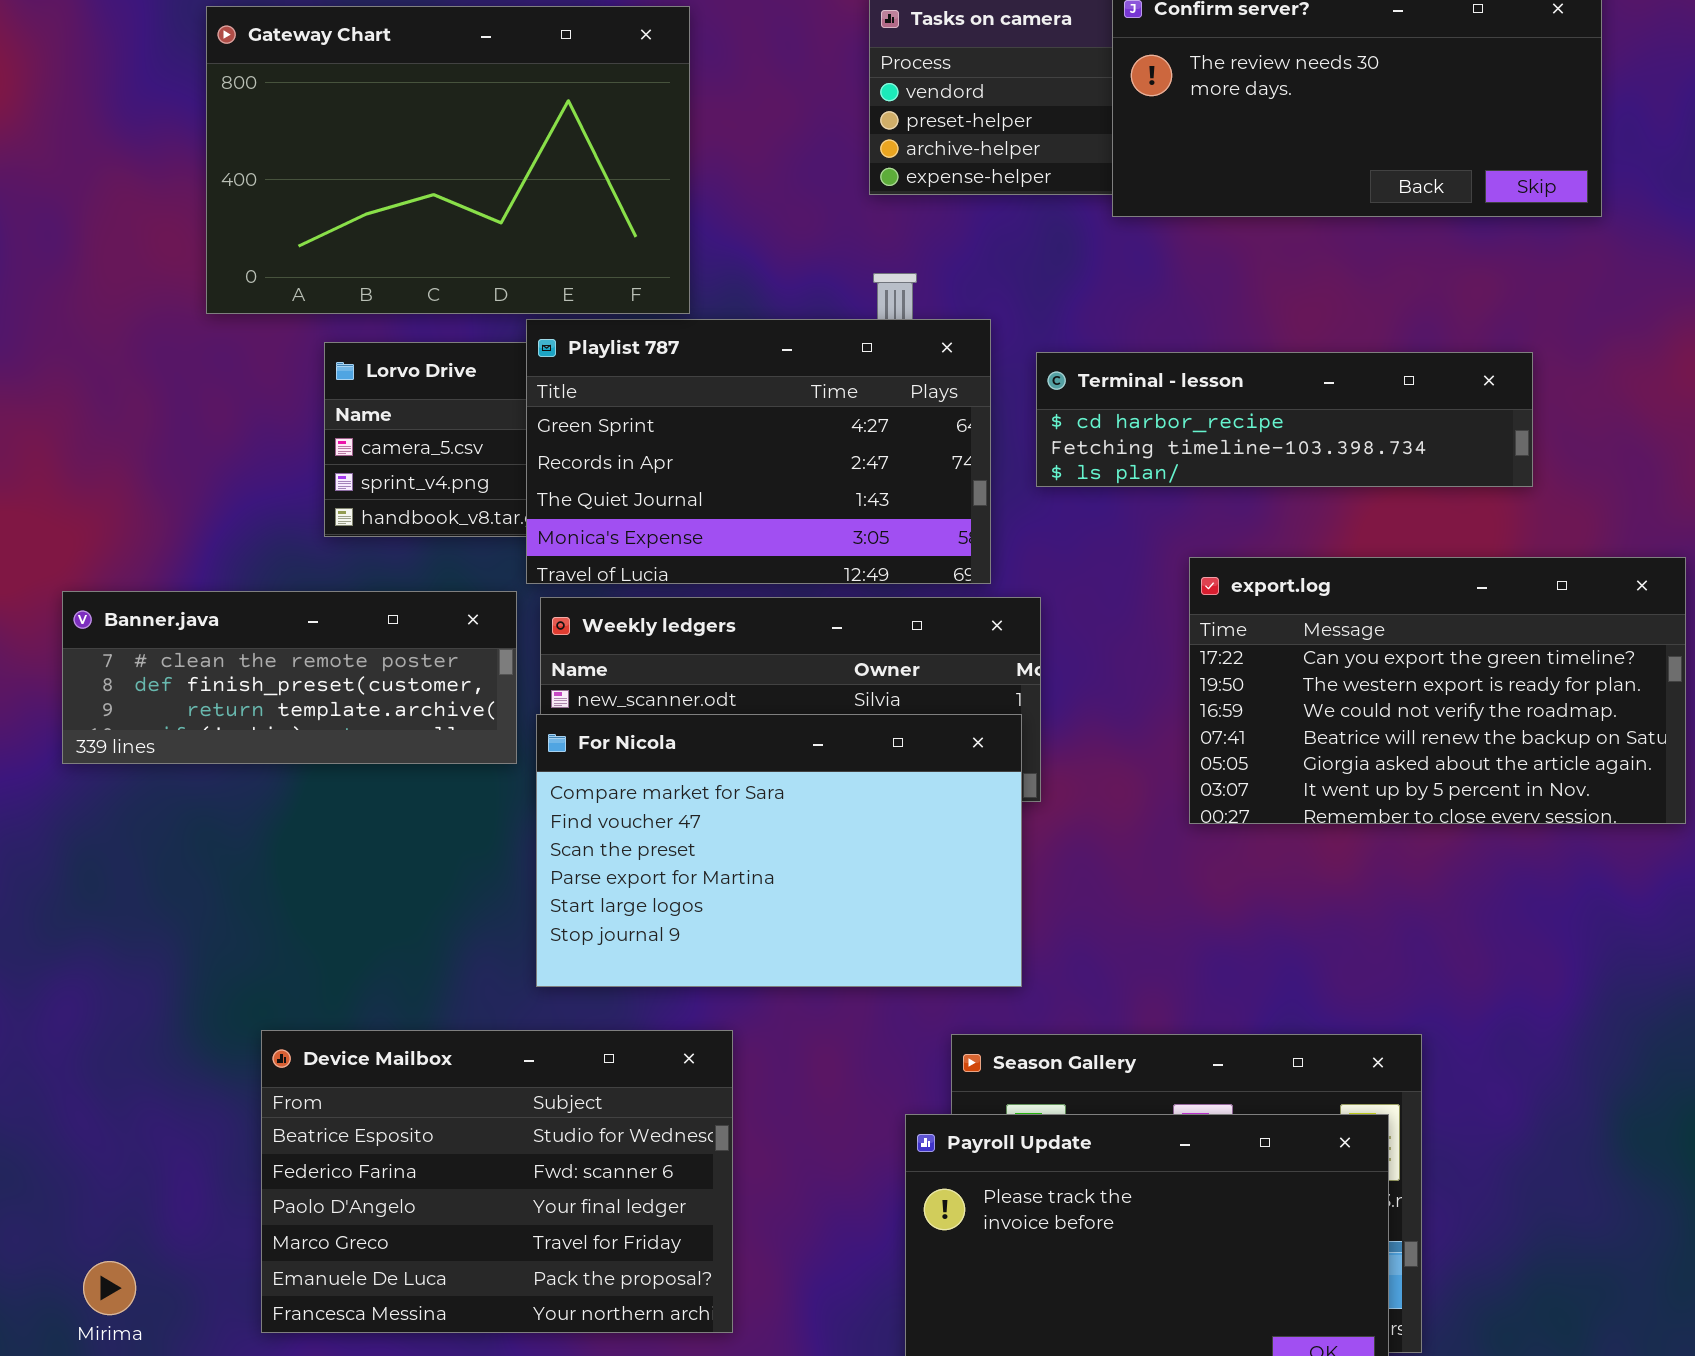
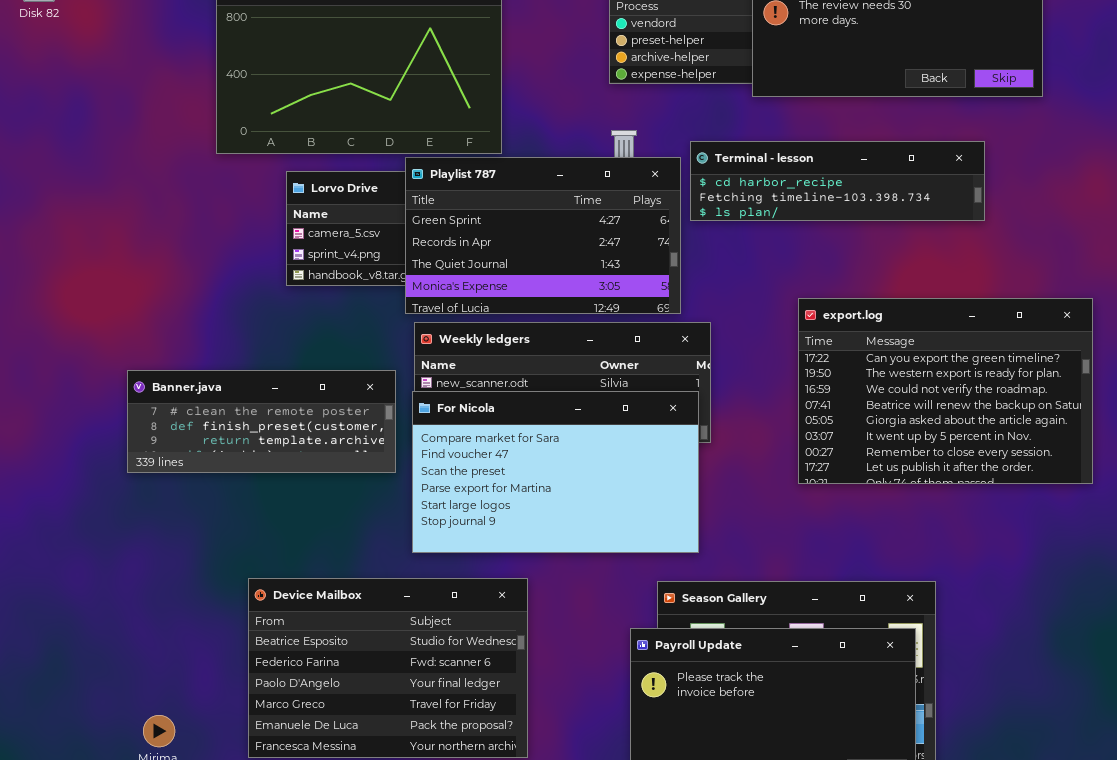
Terminal - lesson: [1036,352,1533,487] -> [690,141,985,221], moved
export.log: [1189,557,1686,824] -> [798,298,1093,484], resized
Banner.java: [62,591,517,764] -> [127,370,396,473], moved

